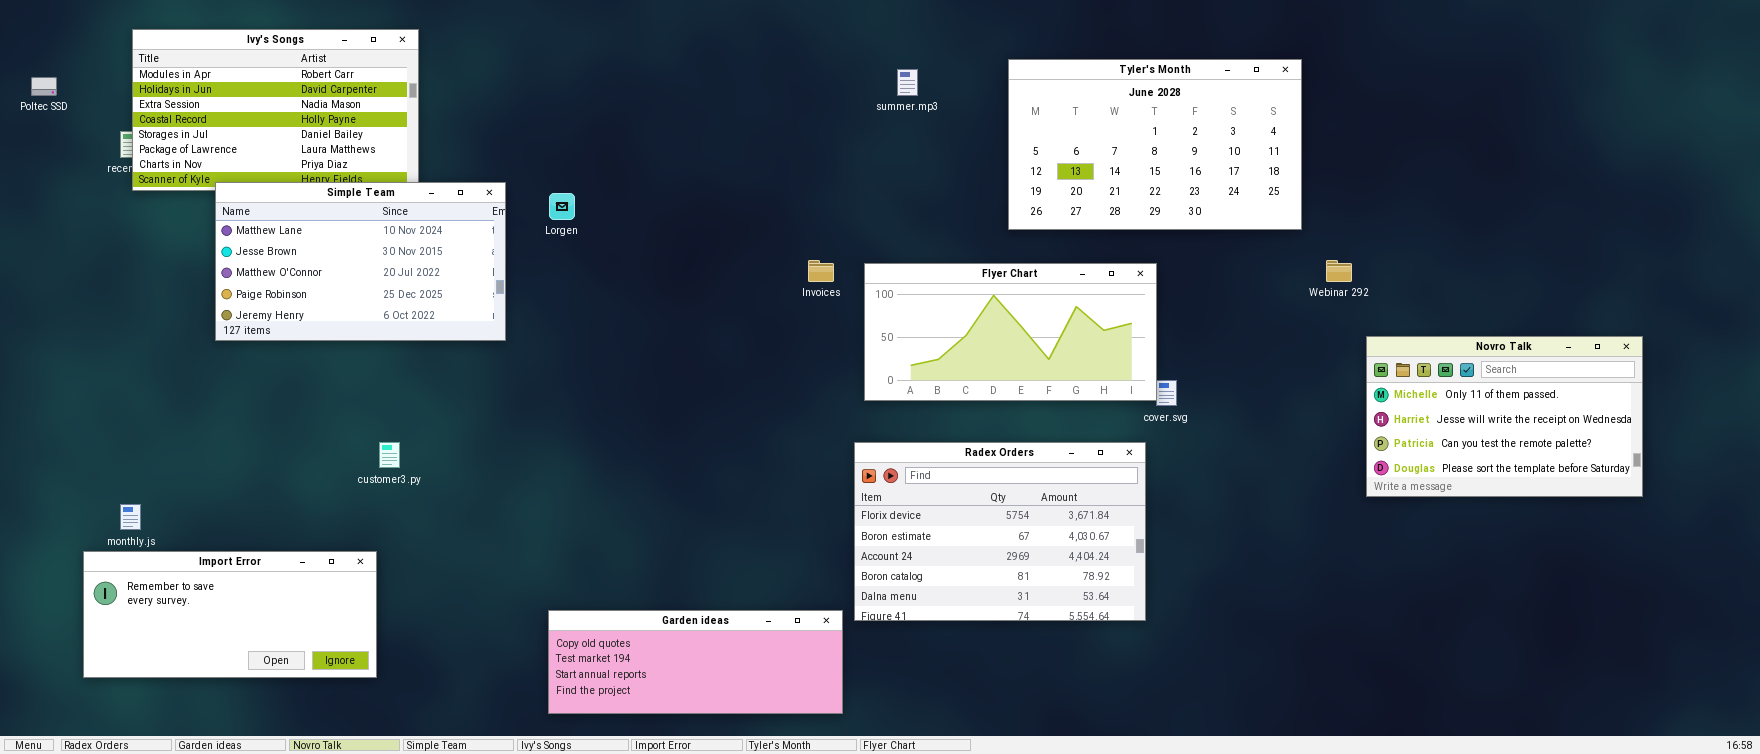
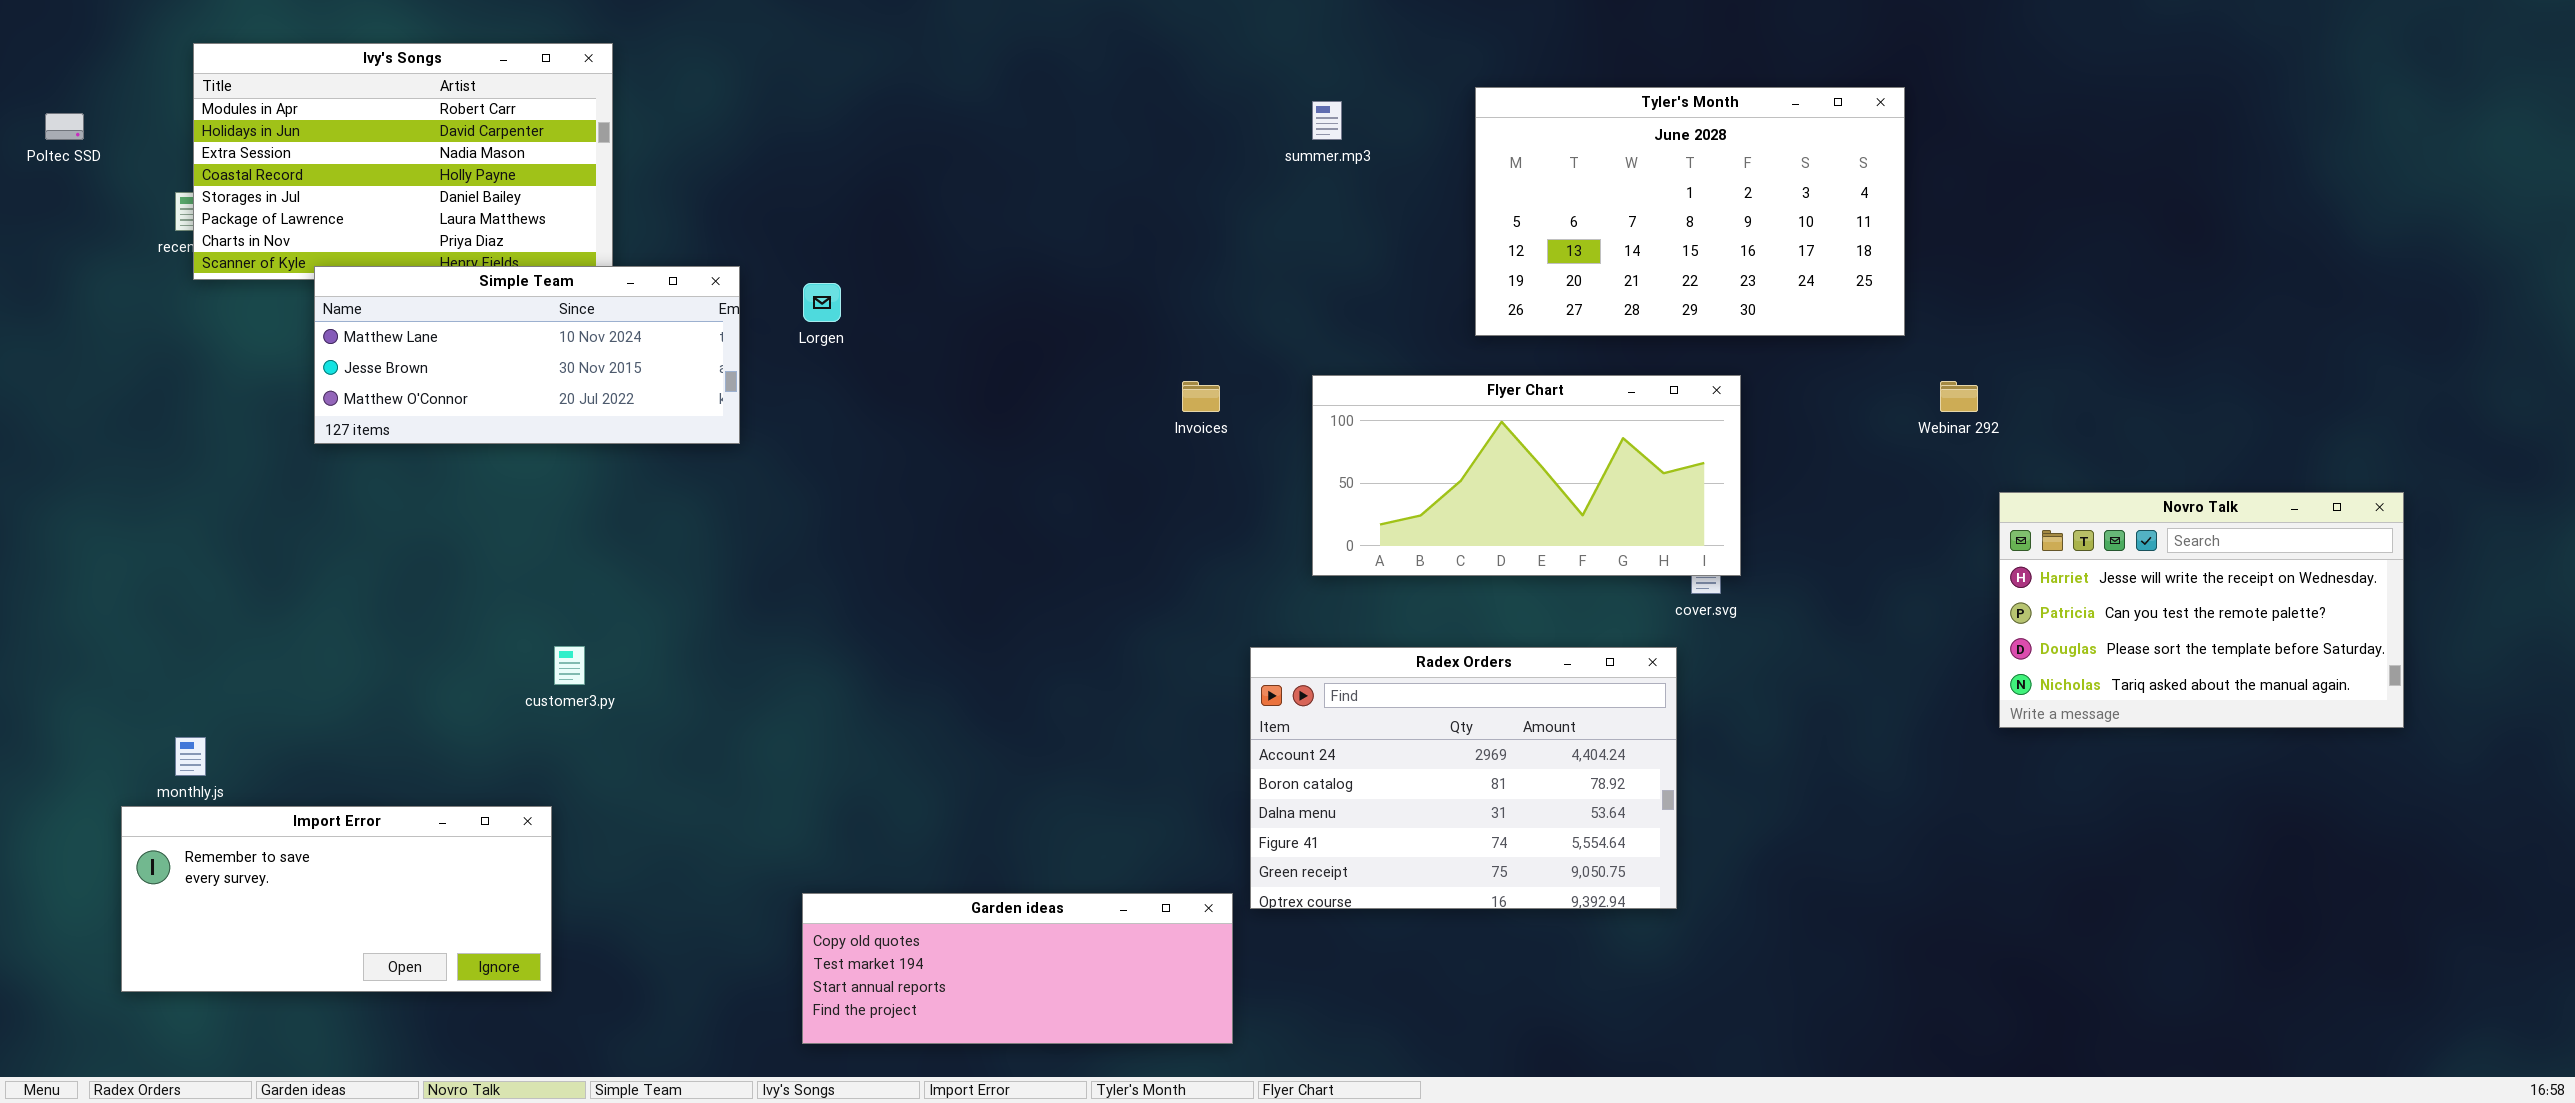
Simple Team: [215,182,506,341] -> [314,266,740,444], resized
Flyer Chart: [864,263,1157,401] -> [1312,375,1741,576], moved
Novro Talk: [1366,336,1643,497] -> [1999,492,2404,728], scrolled down 1 row
Radex Orders: [854,442,1146,621] -> [1250,647,1677,909], scrolled down 2 rows

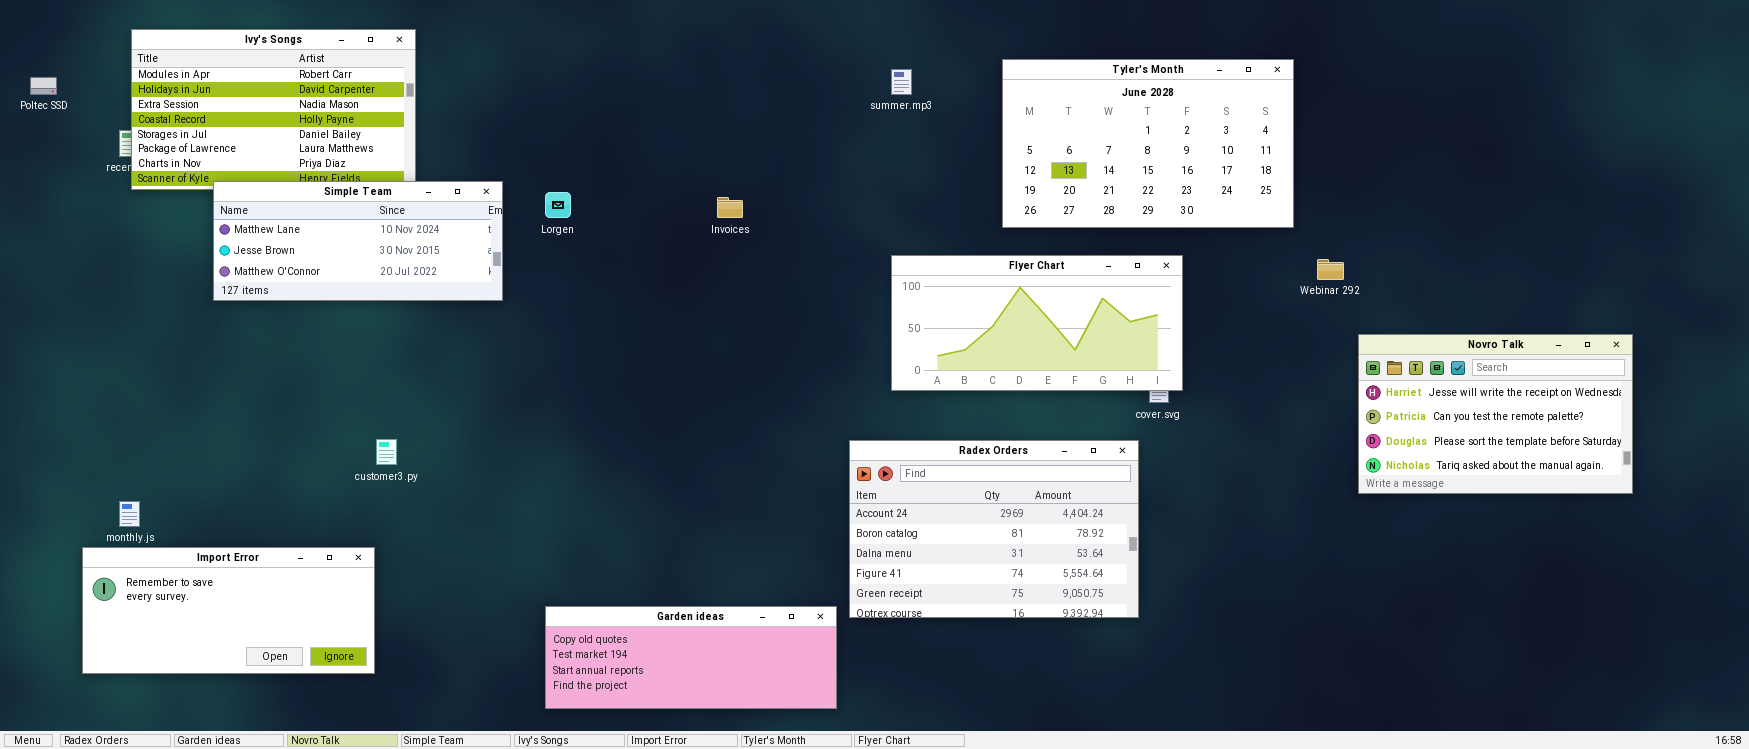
Invoices: [1182,381,1220,412] -> [717,197,743,218], moved

